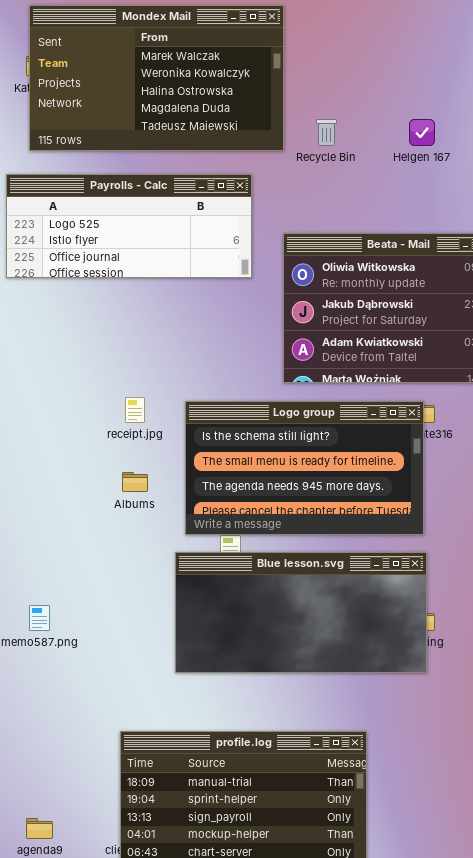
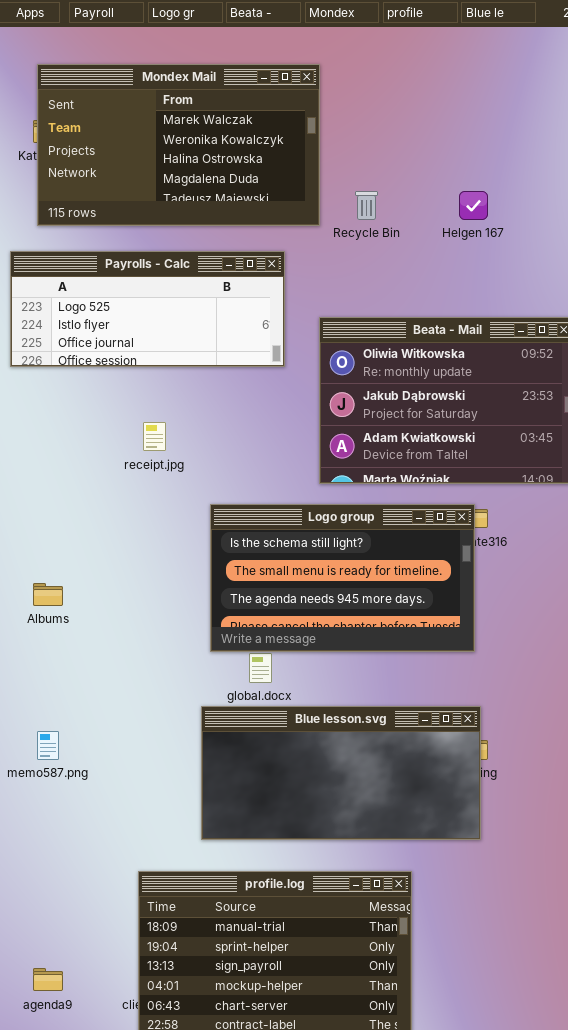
receipt.jpg: [125,397,145,423] -> [143,422,166,451], moved
Albums: [122,472,148,492] -> [33,583,63,606], moved
Blue lesson.svg: [175,552,427,673] -> [201,706,481,840], moved

